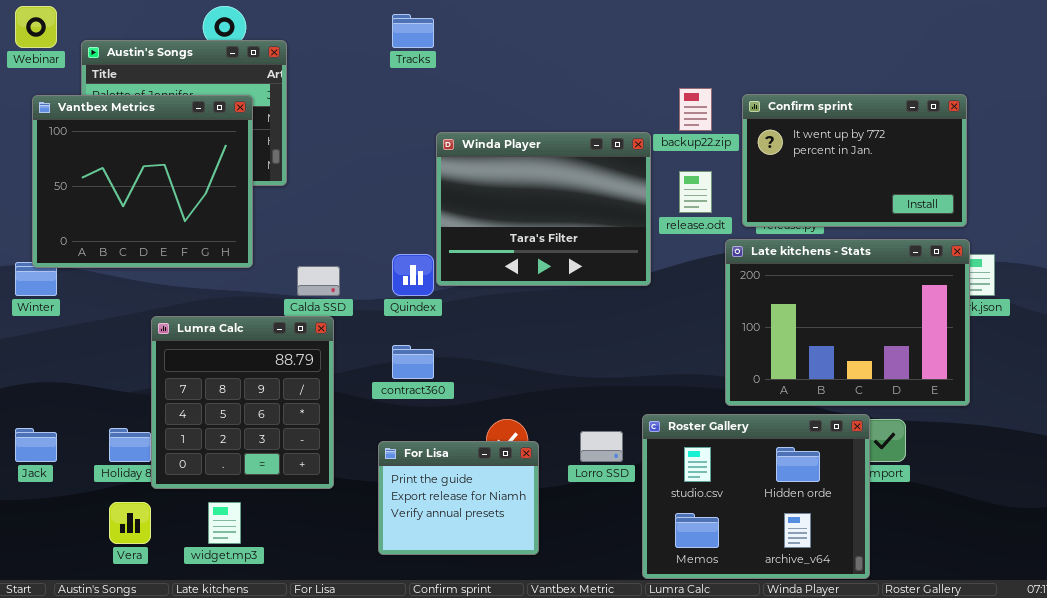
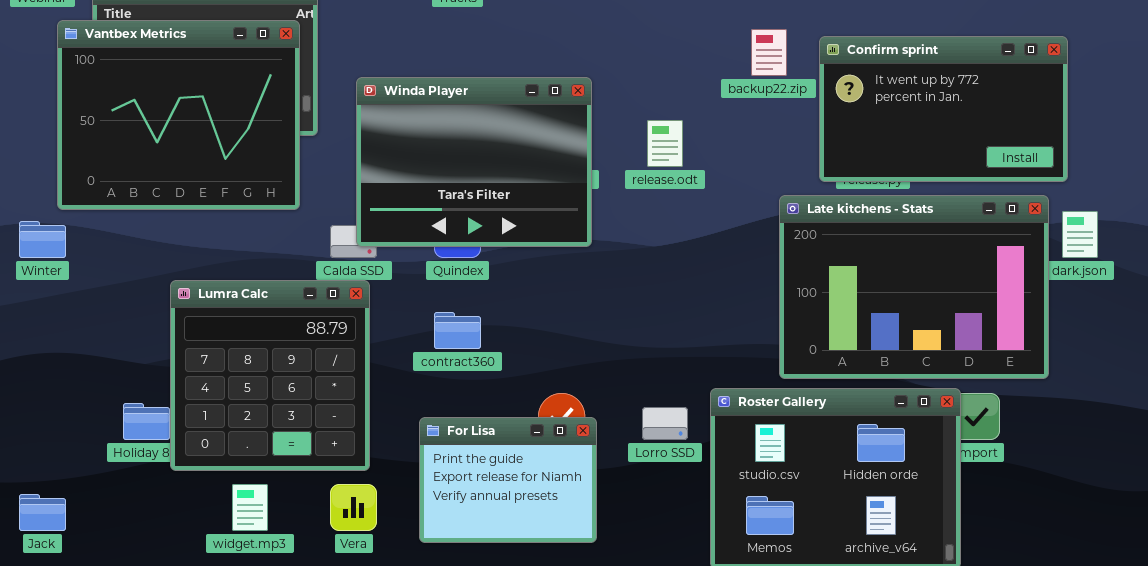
Vantbex Metrics: [32,95,253,268] -> [57,20,300,210], moved
Winda Player: [436,132,651,286] -> [356,77,592,247], moved
release.odt: [679,171,712,213] -> [647,120,683,167], moved
Late kitchens - Stats: [725,239,970,406] -> [779,195,1049,379], moved
Jack: [15,428,57,462] -> [19,494,66,531], moved
Vera: [109,502,151,544] -> [330,484,377,531], moved

